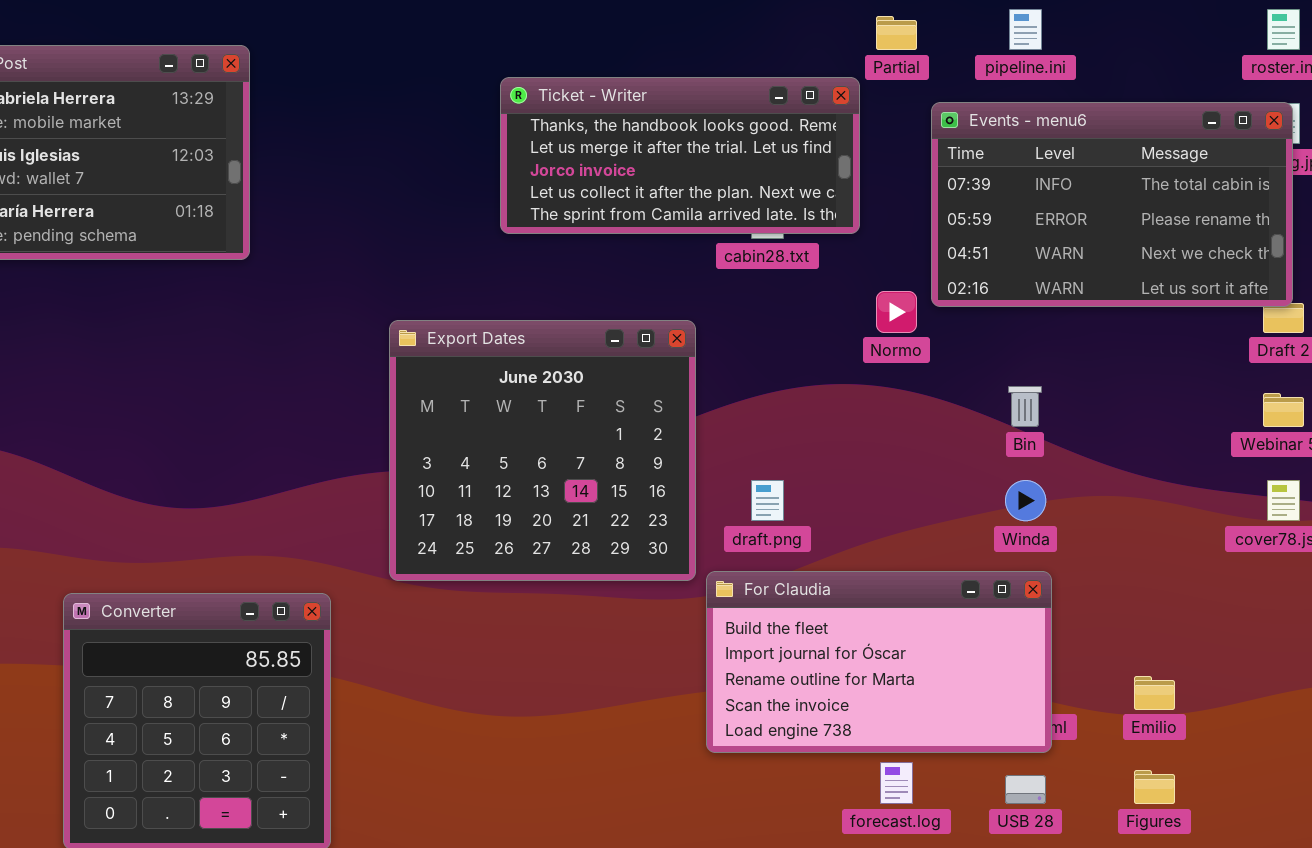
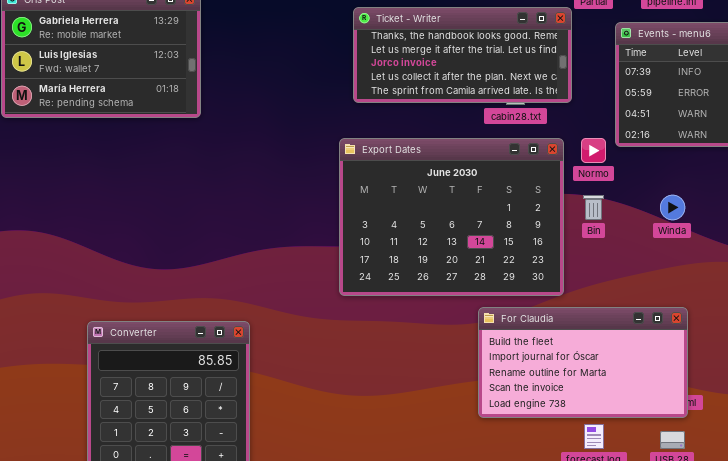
Export Dates: [389,320,696,581] -> [339,138,564,296], moved, resized
Bin: [1008,386,1042,427] -> [583,195,604,220], moved
Winda: [1005,480,1046,521] -> [660,195,685,220], moved

